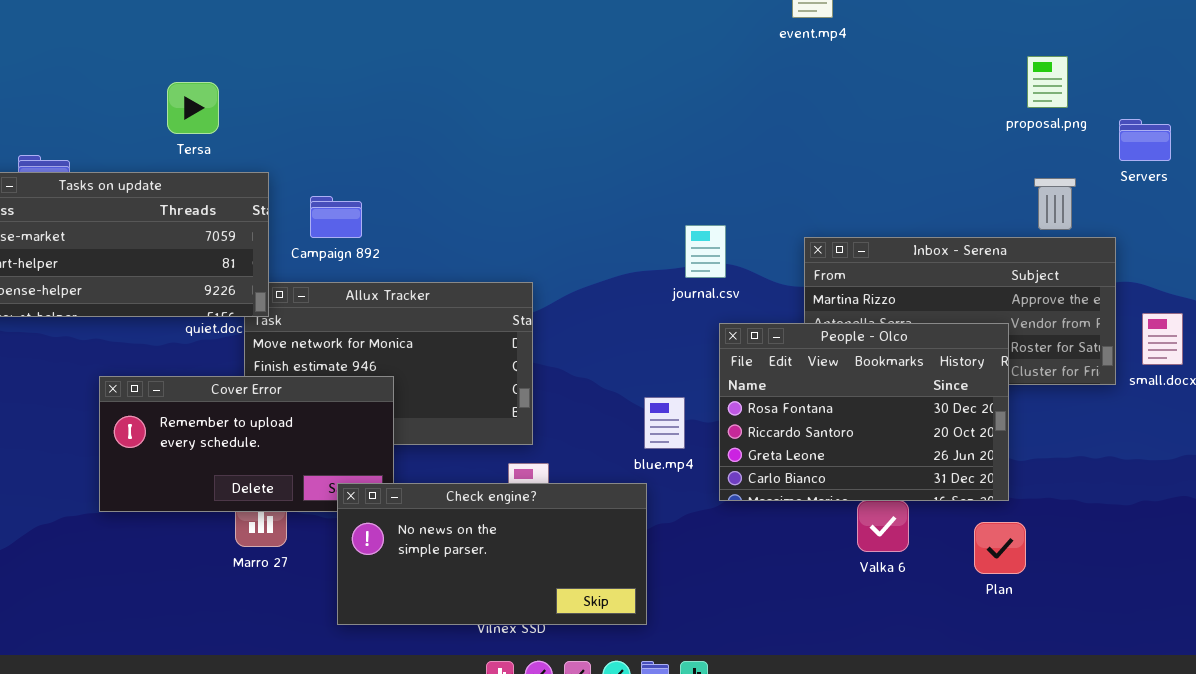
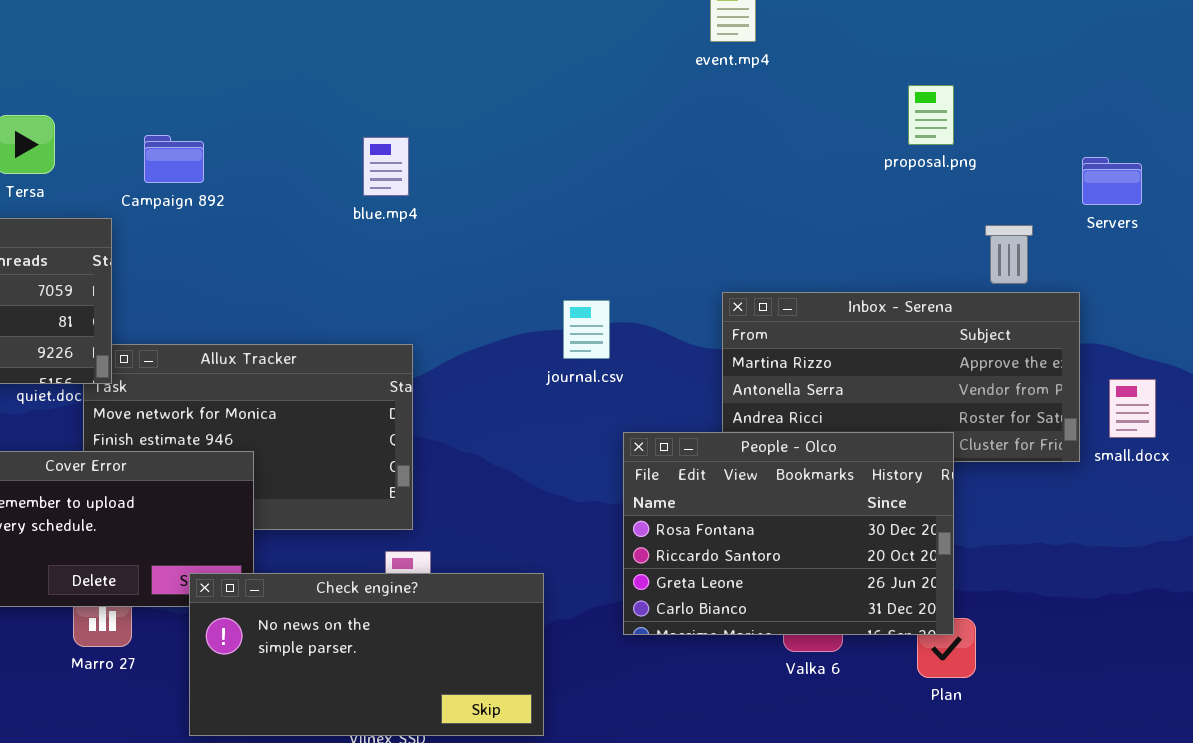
proposal.png: [1027,56,1068,108] -> [908,85,954,145], moved
Campaign 892: [310,196,362,238] -> [144,135,204,183], moved
journal.csv: [685,225,726,278] -> [563,300,610,359], moved
People - Olco: [719,323,1009,501] -> [623,432,954,635], moved
blue.mp4: [644,397,685,449] -> [363,137,409,196], moved

